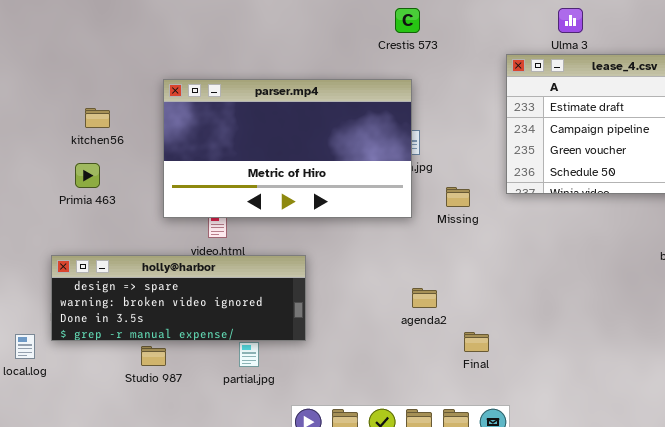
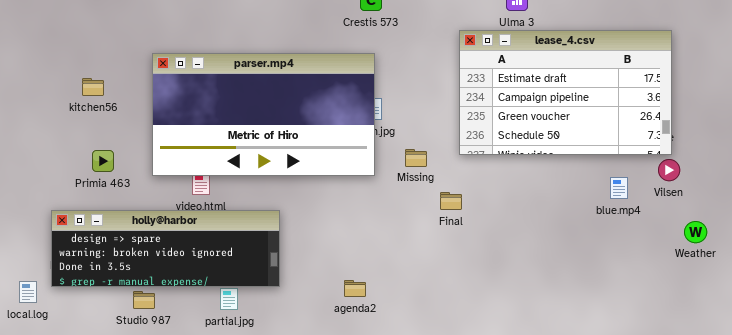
Primia 463: [75,163,100,188] -> [92,150,114,172], moved
agenda2: [412,288,437,308] -> [344,280,366,297], moved
Final: [464,332,489,352] -> [440,192,462,210], moved

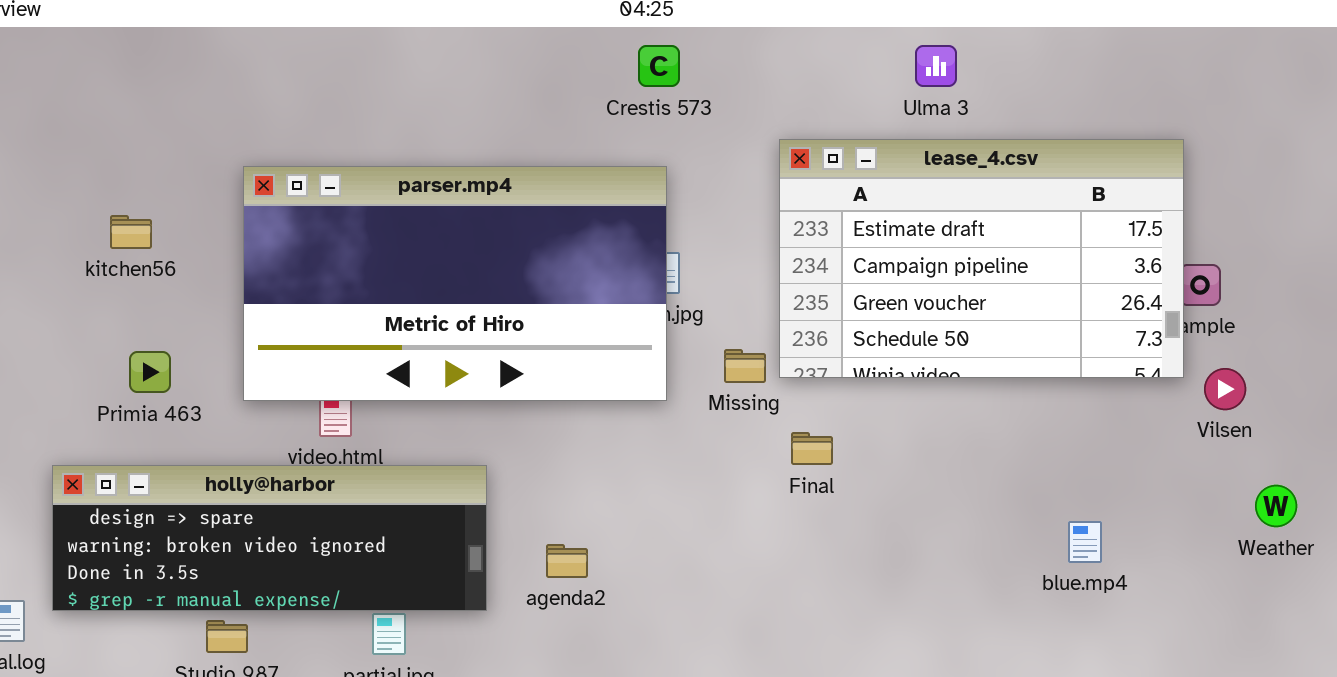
lease_4.csv: [459,30,672,155] -> [779,139,1184,378], moved
blue.mp4: [610,177,628,199] -> [1068,521,1102,563], moved
agenda2: [344,280,366,297] -> [546,544,588,578], moved

